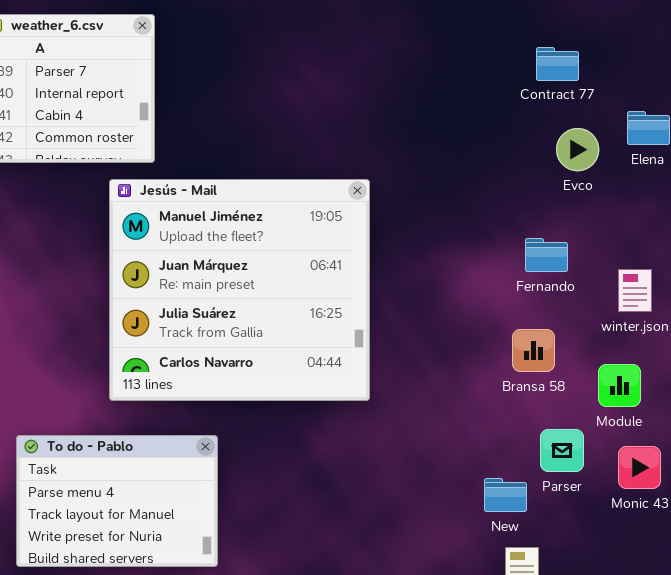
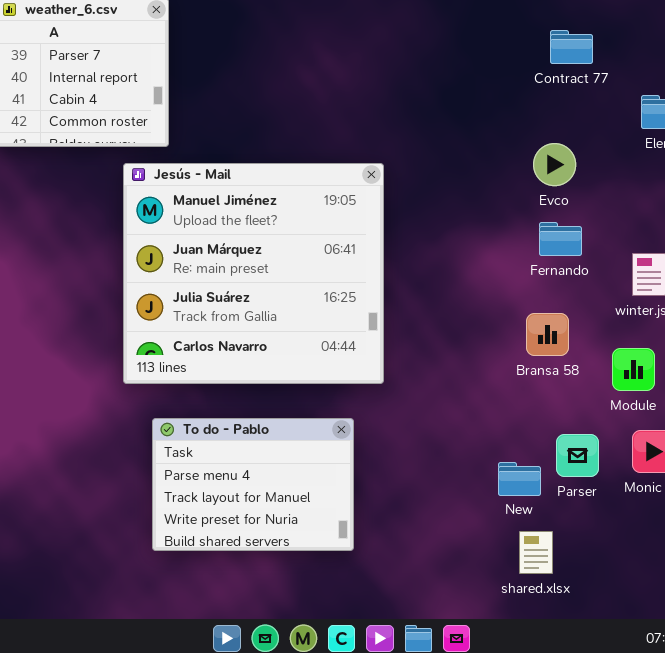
Evco: [556,128,599,171] -> [533,143,576,186], moved
Parser: [540,429,584,472] -> [556,434,599,477], moved
To do - Pablo: [16,435,218,567] -> [152,418,354,551], moved

